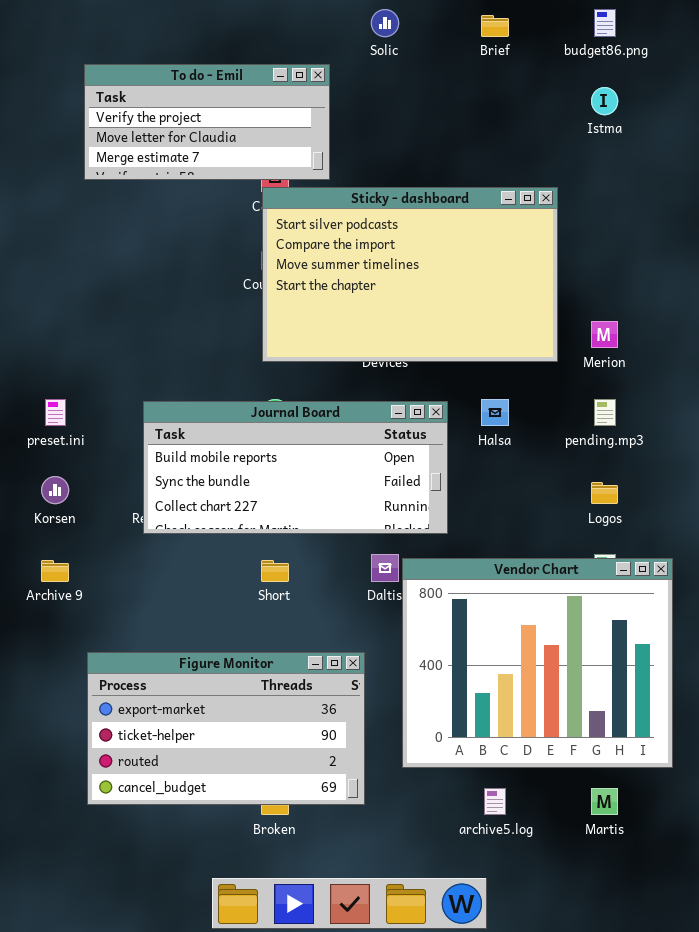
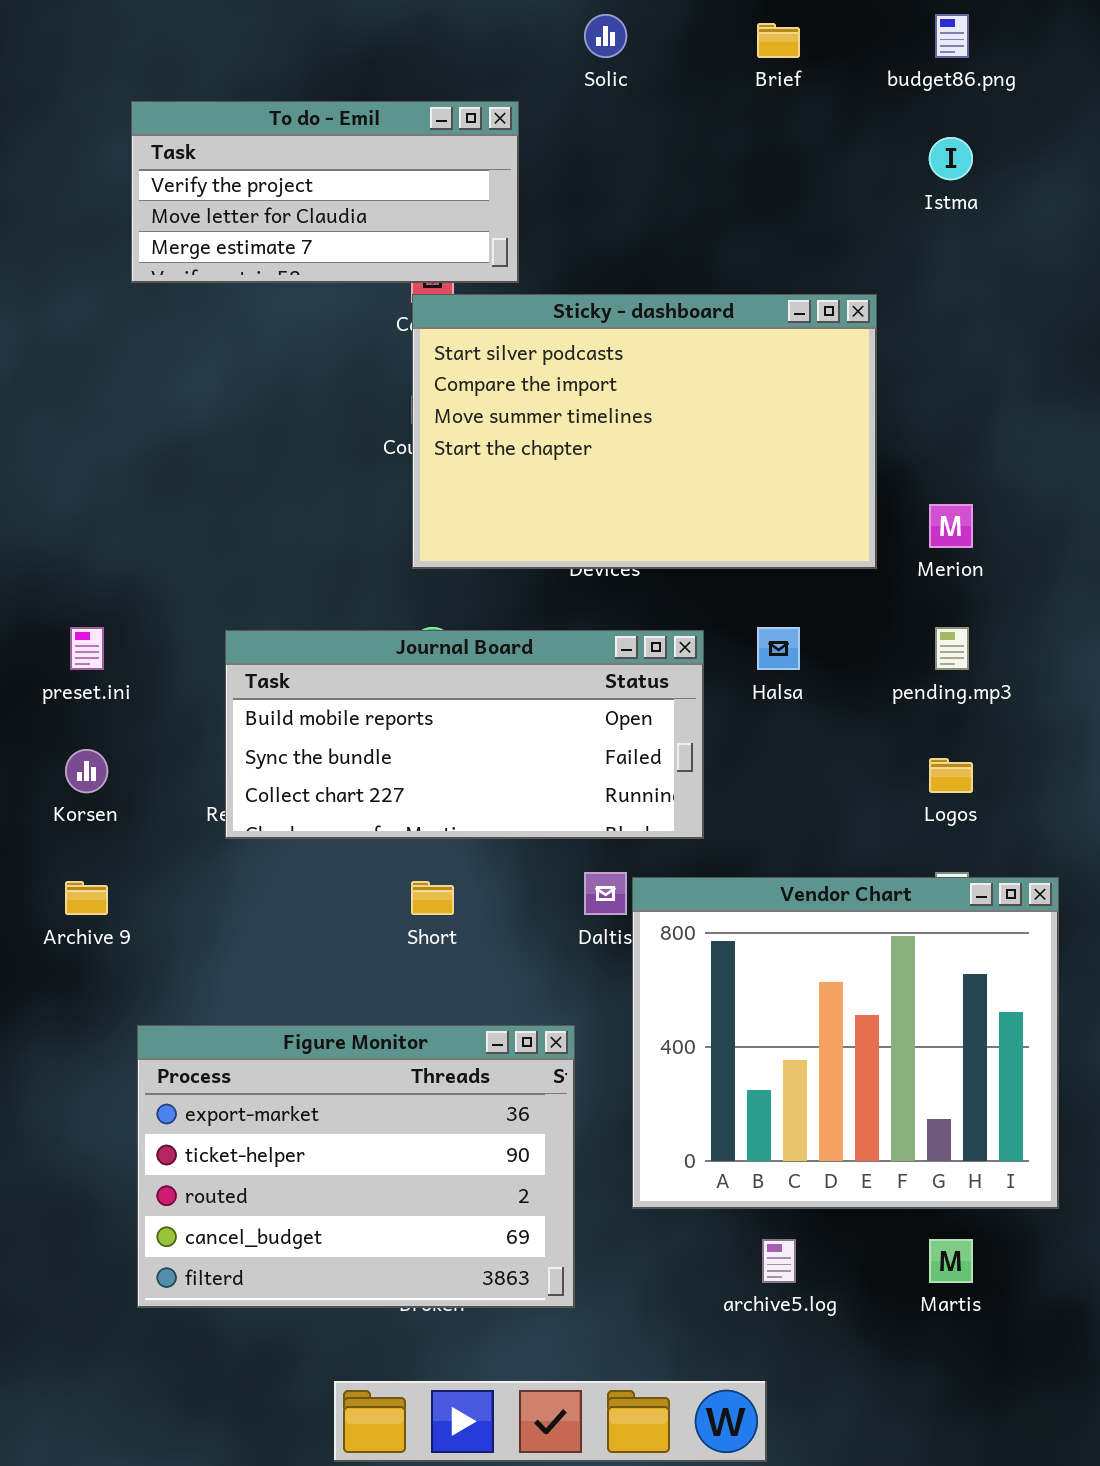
Figure Monitor: [87,652,365,805] -> [137,1025,575,1308], resized

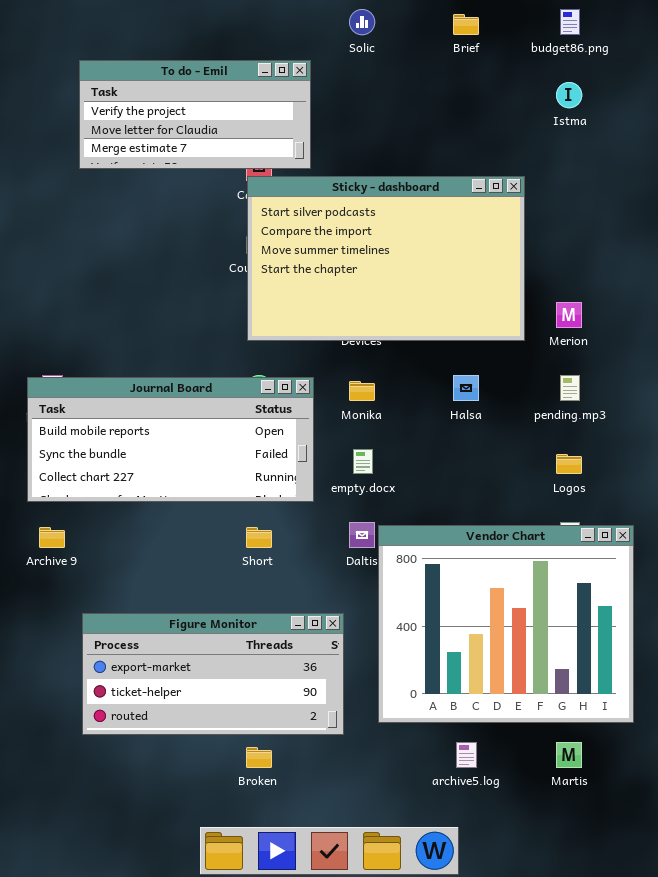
Journal Board: [225,630,704,839] -> [27,377,314,502], moved
Figure Monitor: [137,1025,575,1308] -> [82,613,344,735], resized

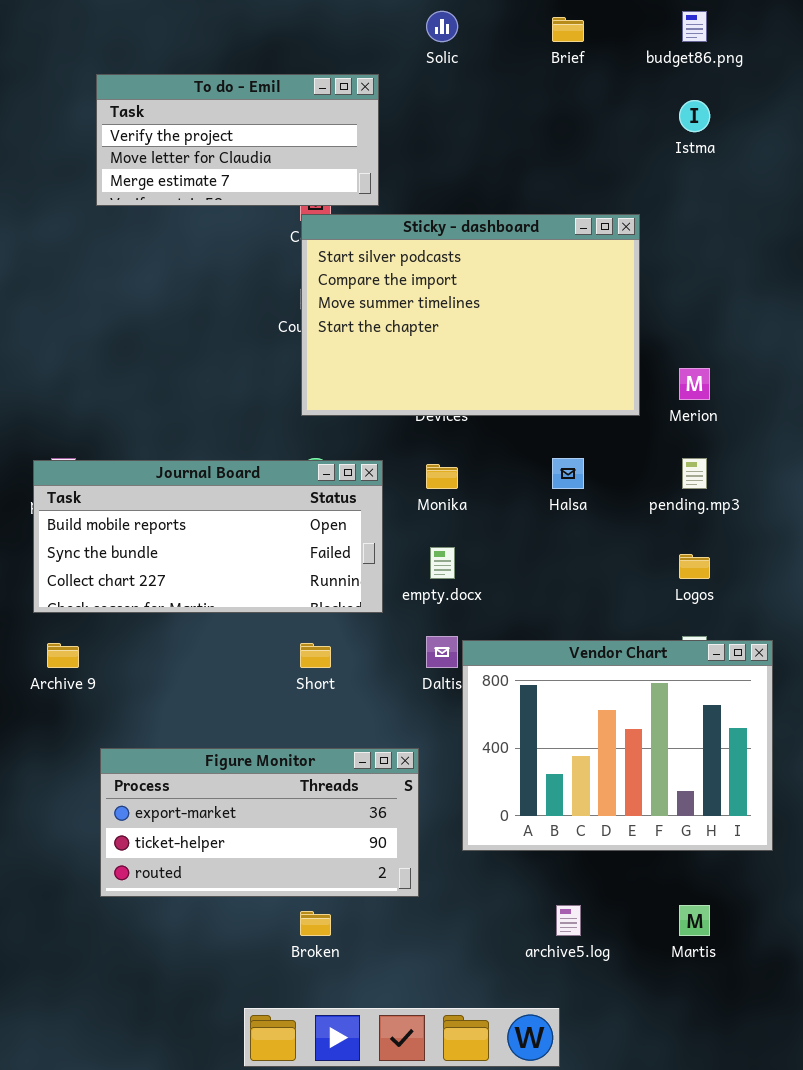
Vendor Chart: [378,525,634,723] -> [462,640,773,851], resized

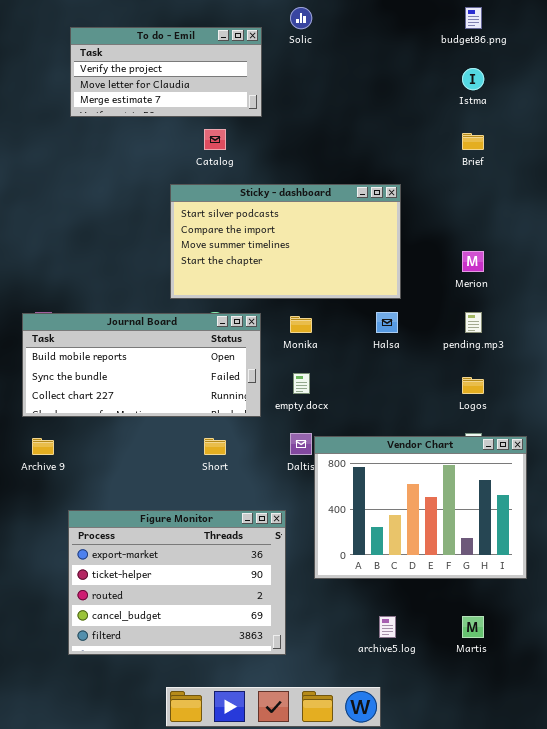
Brief: [552,17,584,42] -> [462,133,484,150], moved
To do - Emil: [96,74,379,206] -> [70,27,262,117], moved
Sticky - dashboard: [301,214,640,416] -> [170,184,401,299], moved, resized
Figure Monitor: [100,748,419,897] -> [68,510,286,655], resized

